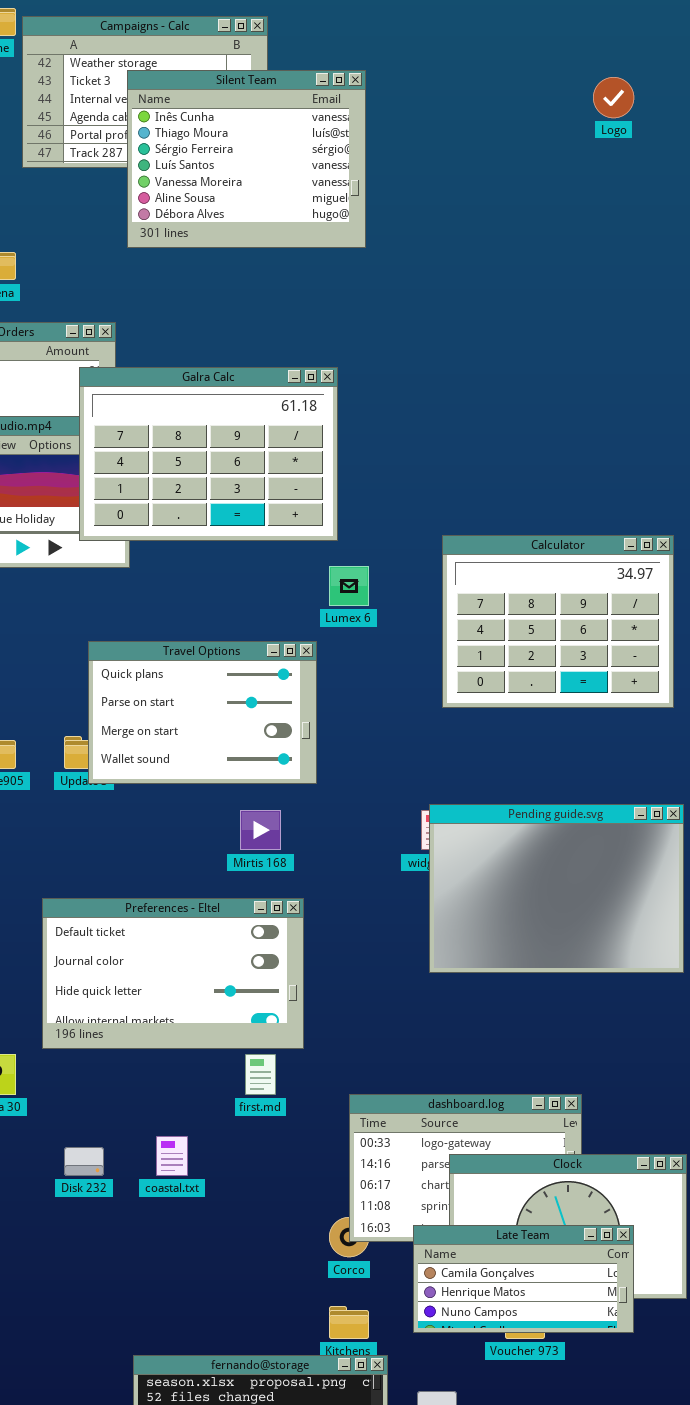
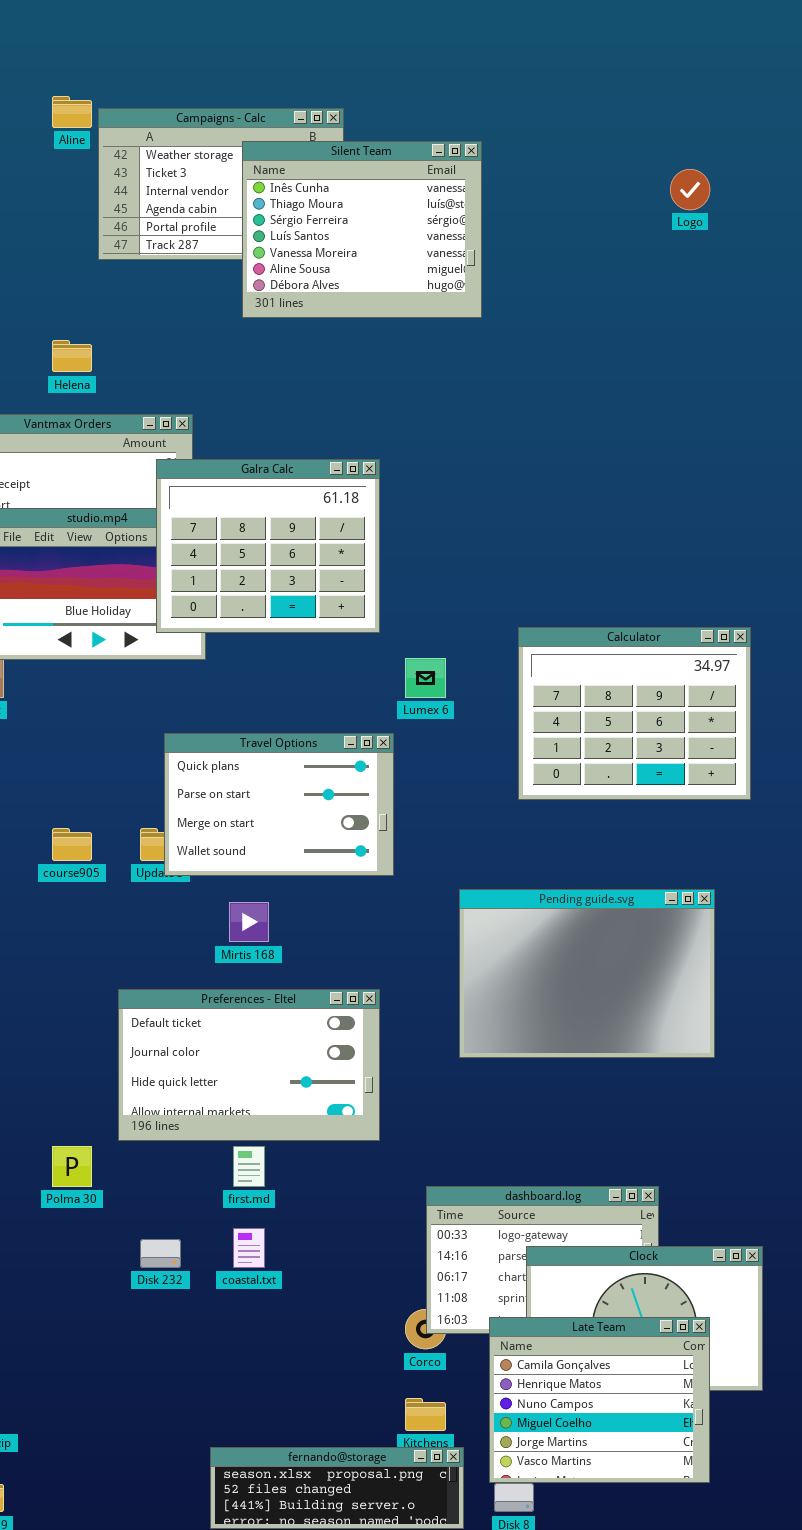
Silent Team: [127,70,366,248] -> [242,141,482,318], moved
Galra Calc: [79,367,338,541] -> [156,459,380,633], resized
Pending guide.svg: [429,804,684,973] -> [459,889,715,1058], moved
Mirtis 168: [240,810,281,850] -> [229,902,269,942], moved
first.md: [245,1054,276,1095] -> [233,1146,265,1187], moved
Late Team: [413,1225,634,1333] -> [489,1317,710,1483], resized

